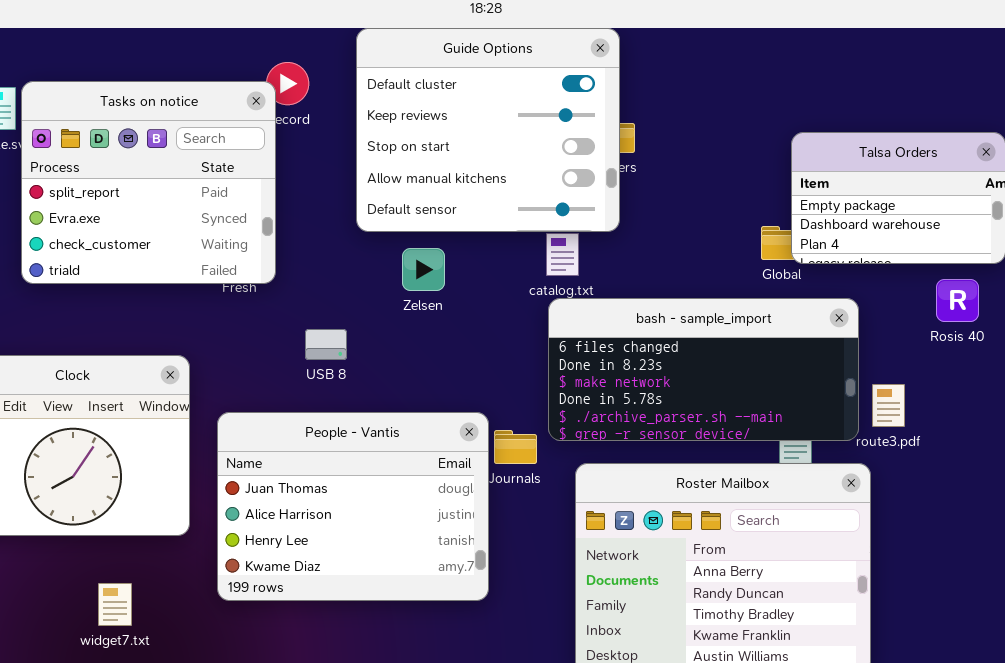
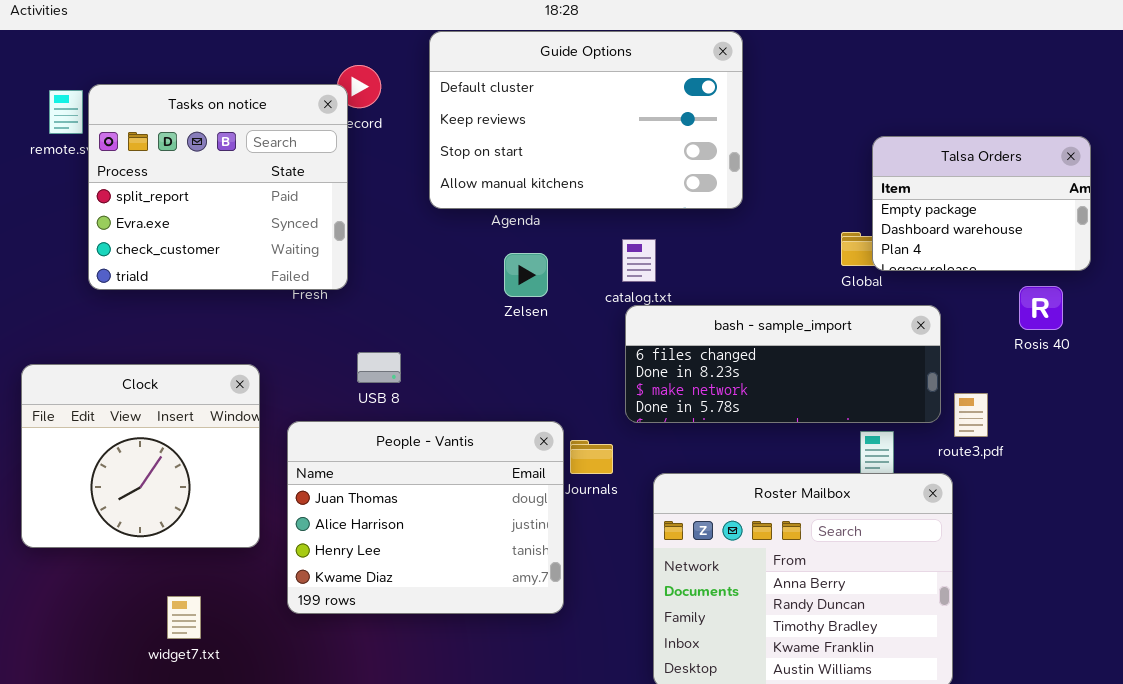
Guide Options: [356,28,620,232] -> [429,31,743,209], resized
Zelsen: [402,248,445,291] -> [504,253,548,297], moved
bash - sample_import: [548,298,859,441] -> [625,305,941,423], resized
USB 8: [305,329,347,360] -> [357,352,401,383], moved

